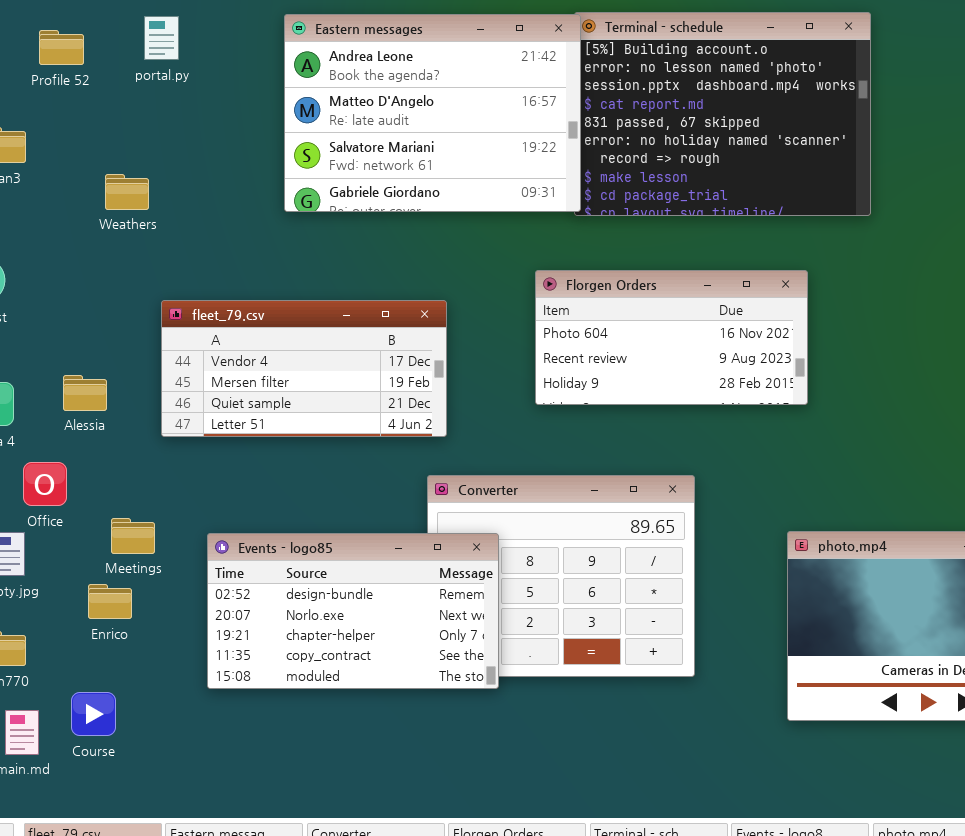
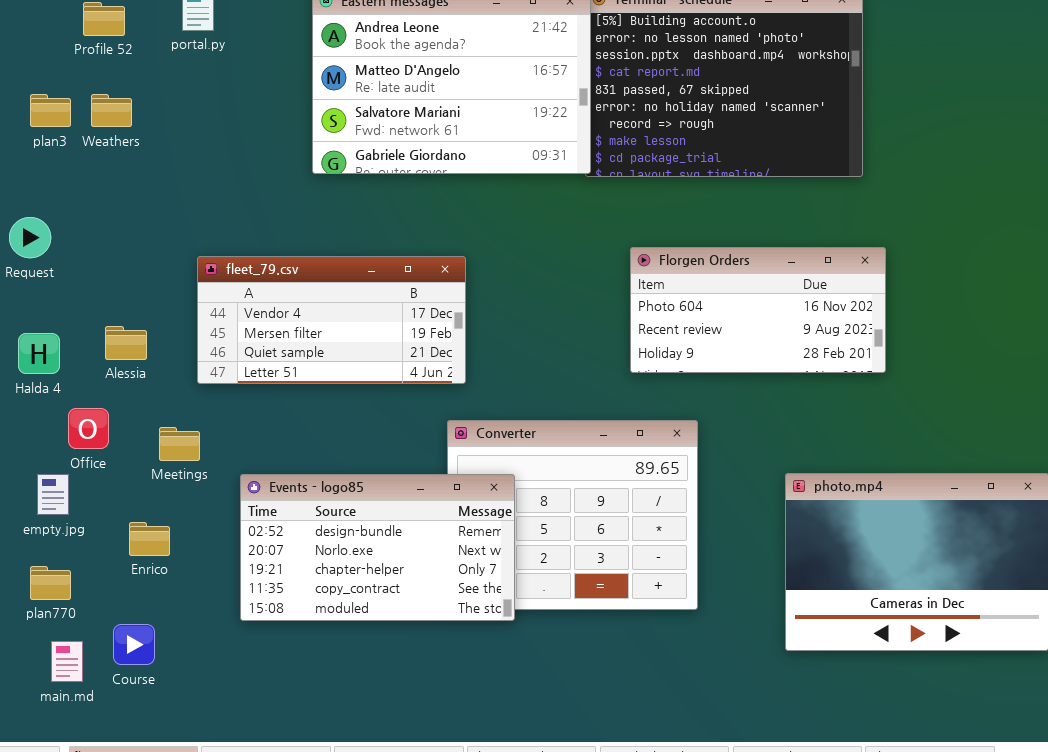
Weathers: [105,174,149,210] -> [91,94,132,127], moved
Florgen Orders: [535,270,808,405] -> [630,247,886,373], moved
Meetings: [111,518,155,554] -> [159,427,200,461], moved

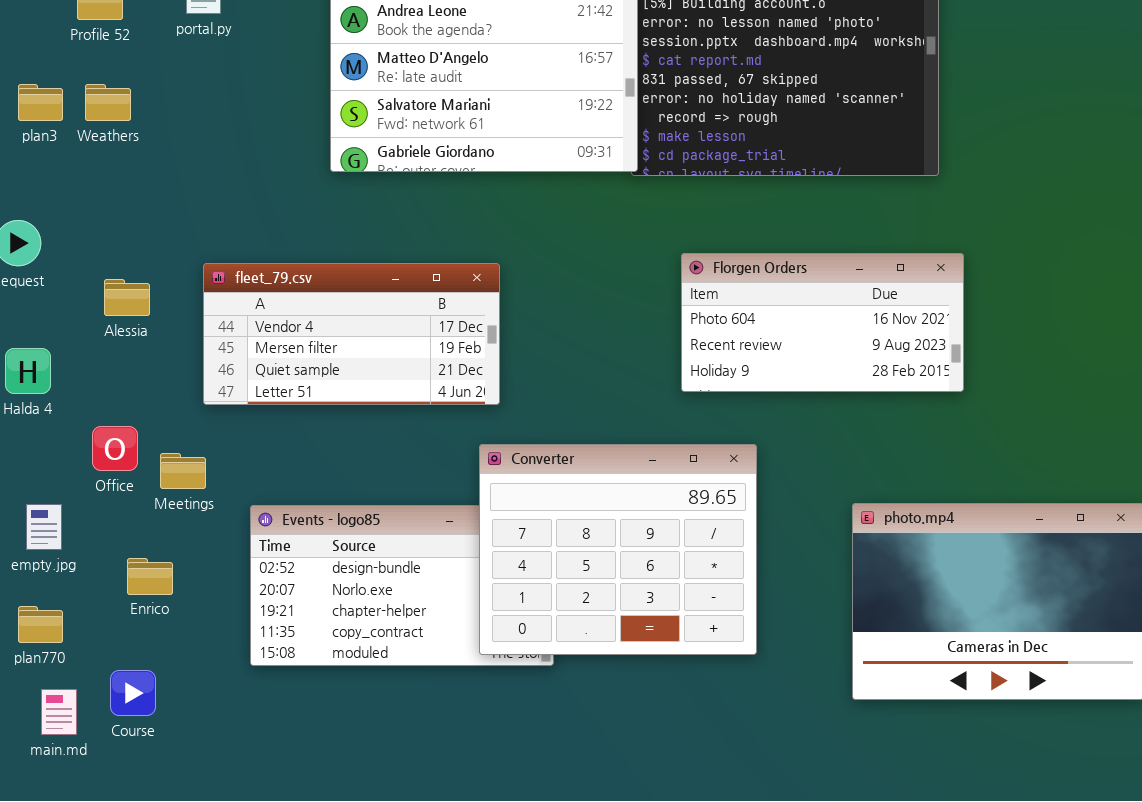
Alessia: [105,326,147,360] -> [104,279,150,316], moved
Office: [68,408,109,449] -> [92,426,138,471], moved
Converter: [447,420,698,610] -> [479,444,757,655], raised

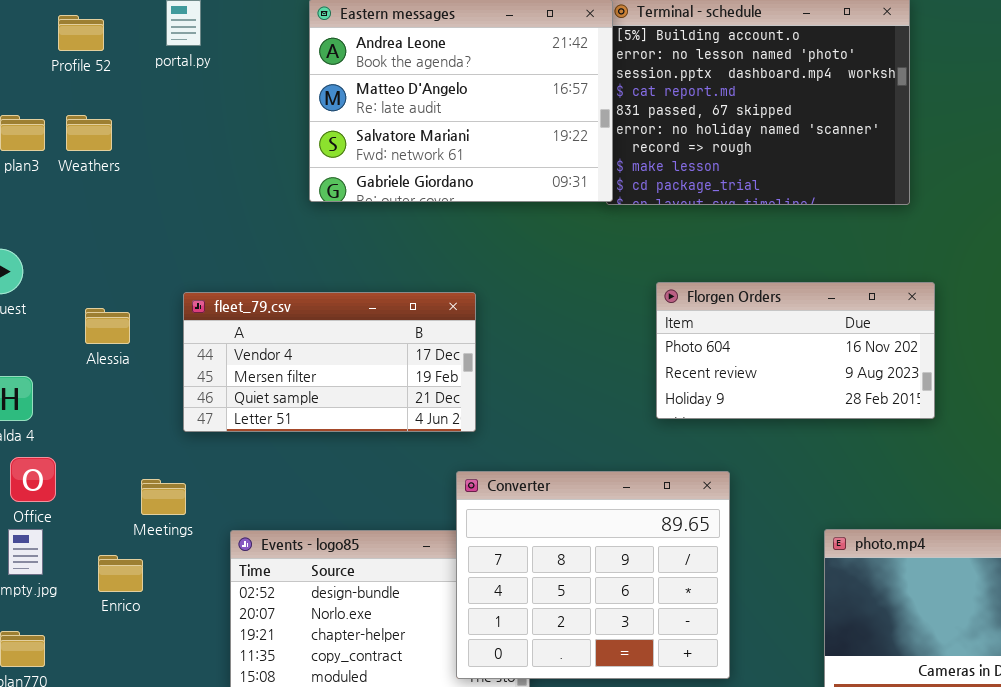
Office: [92,426,138,471] -> [10,457,56,502], moved
Enrico: [127,558,173,595] -> [98,555,143,592], moved

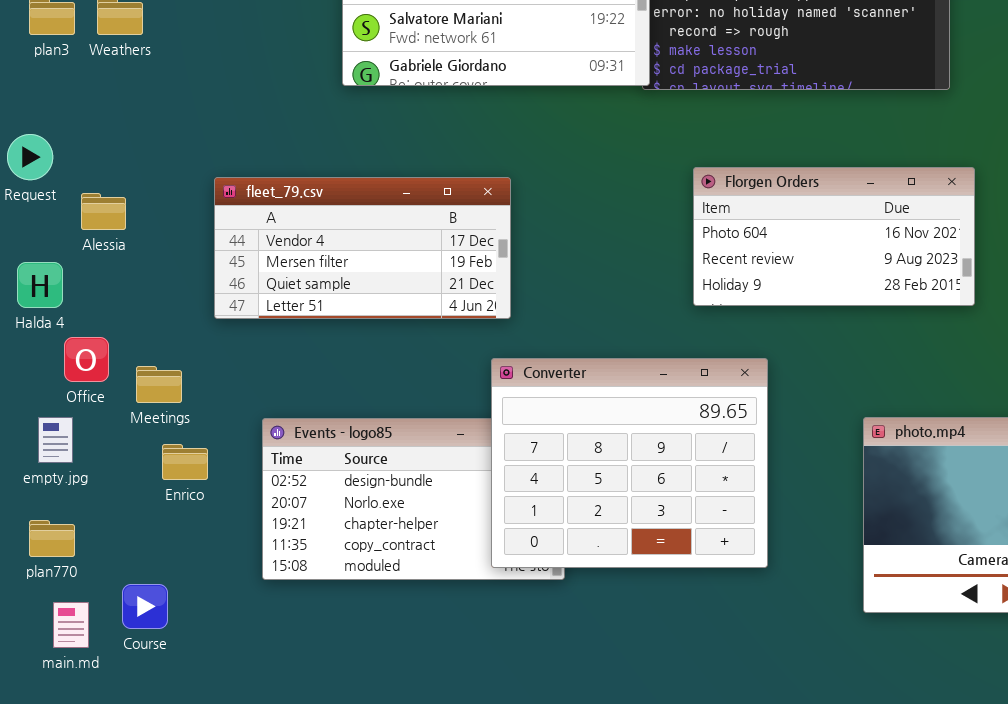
Alessia: [85,308,130,344] -> [81,193,126,230], moved
Office: [10,457,56,502] -> [64,337,109,382], moved
Meetings: [141,479,186,515] -> [136,366,182,403], moved
Enrico: [98,555,143,592] -> [162,444,208,480], moved

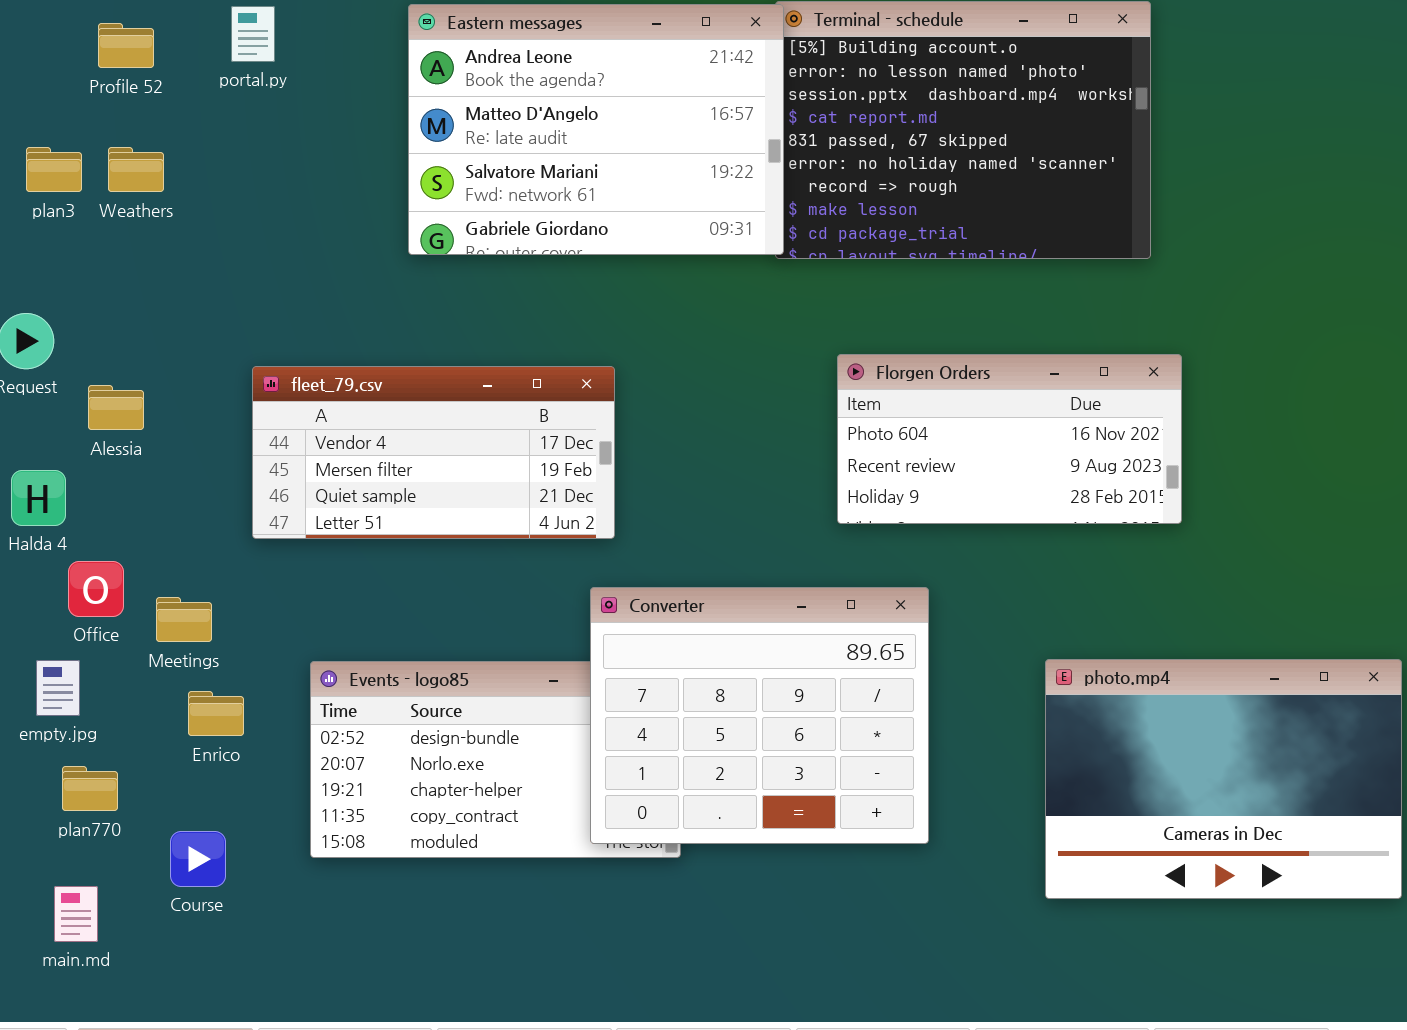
plan770: [29,520,75,557] -> [62,766,118,811], moved
Course: [122,584,168,629] -> [170,831,226,887], moved

